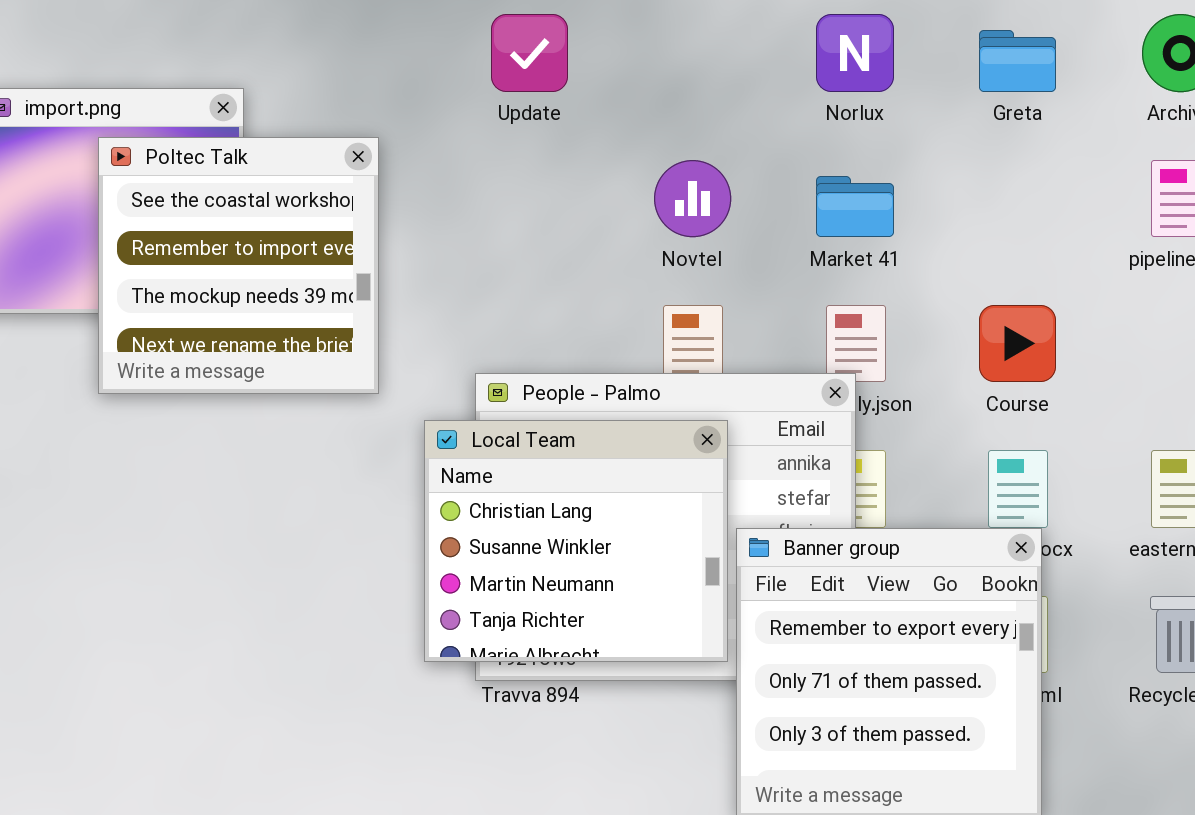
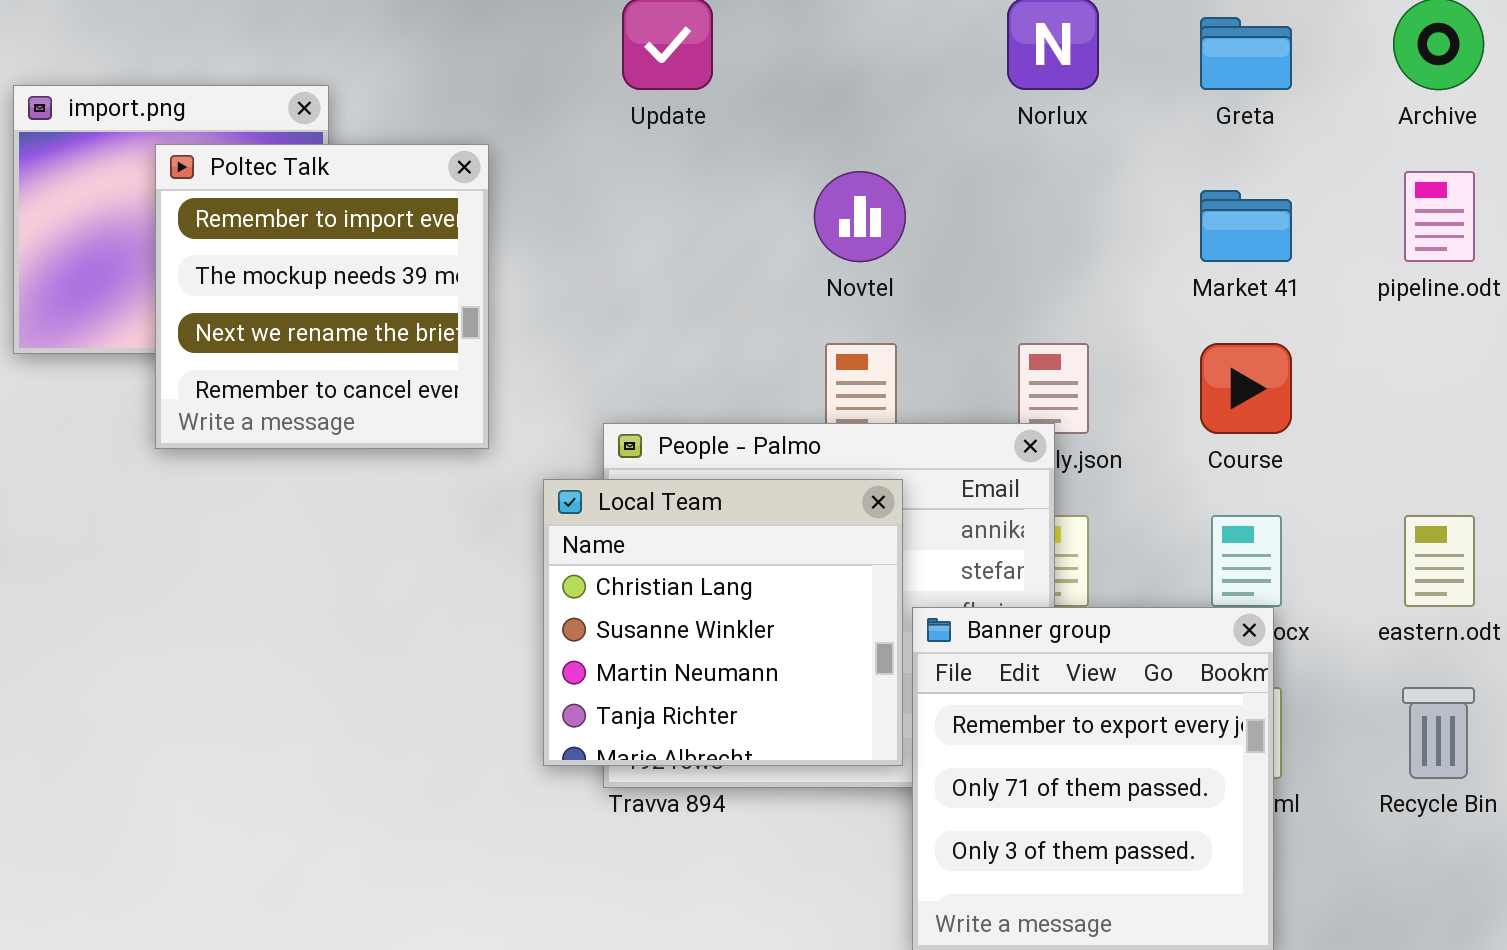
Poltec Talk: [98,137,379,394] -> [155,144,489,449], scrolled down 1 row
Market 41: [816,176,894,237] -> [1200,190,1292,262], moved

